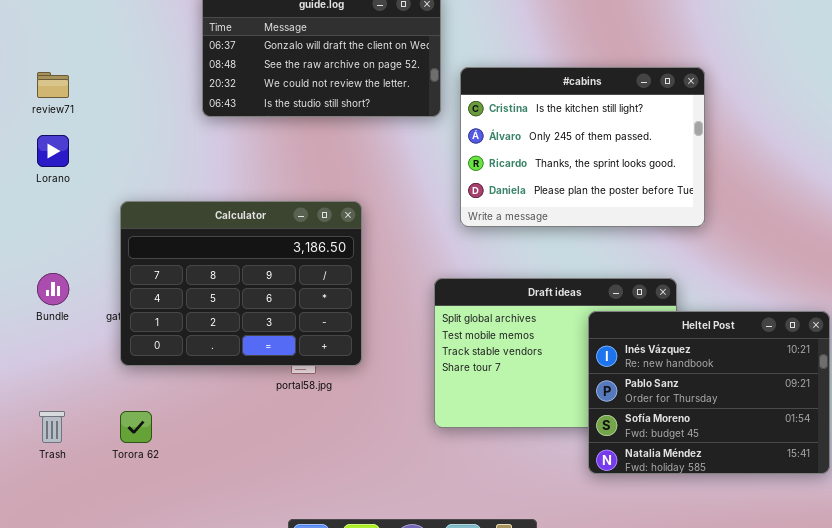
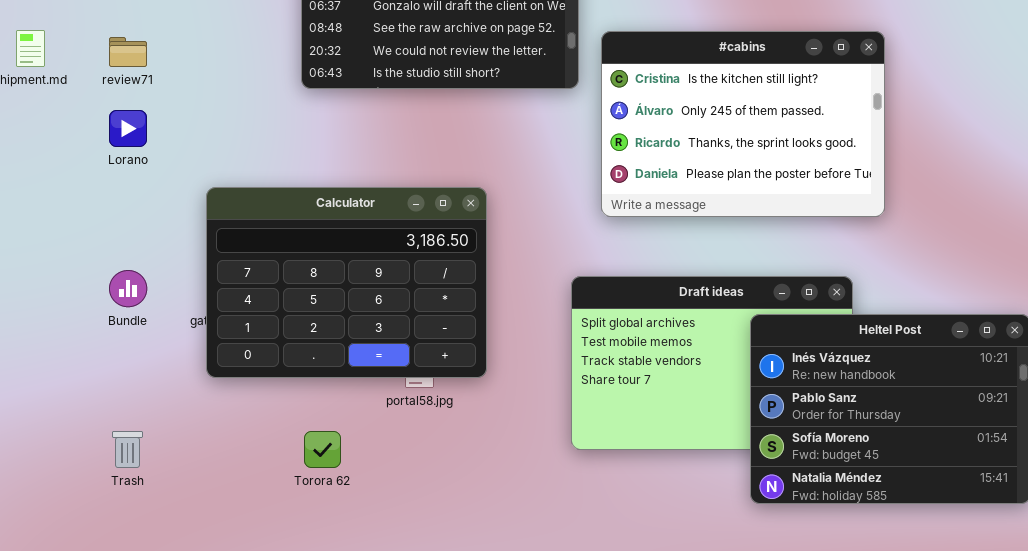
Torora 62: [120,411,152,443] -> [304,431,341,468], moved

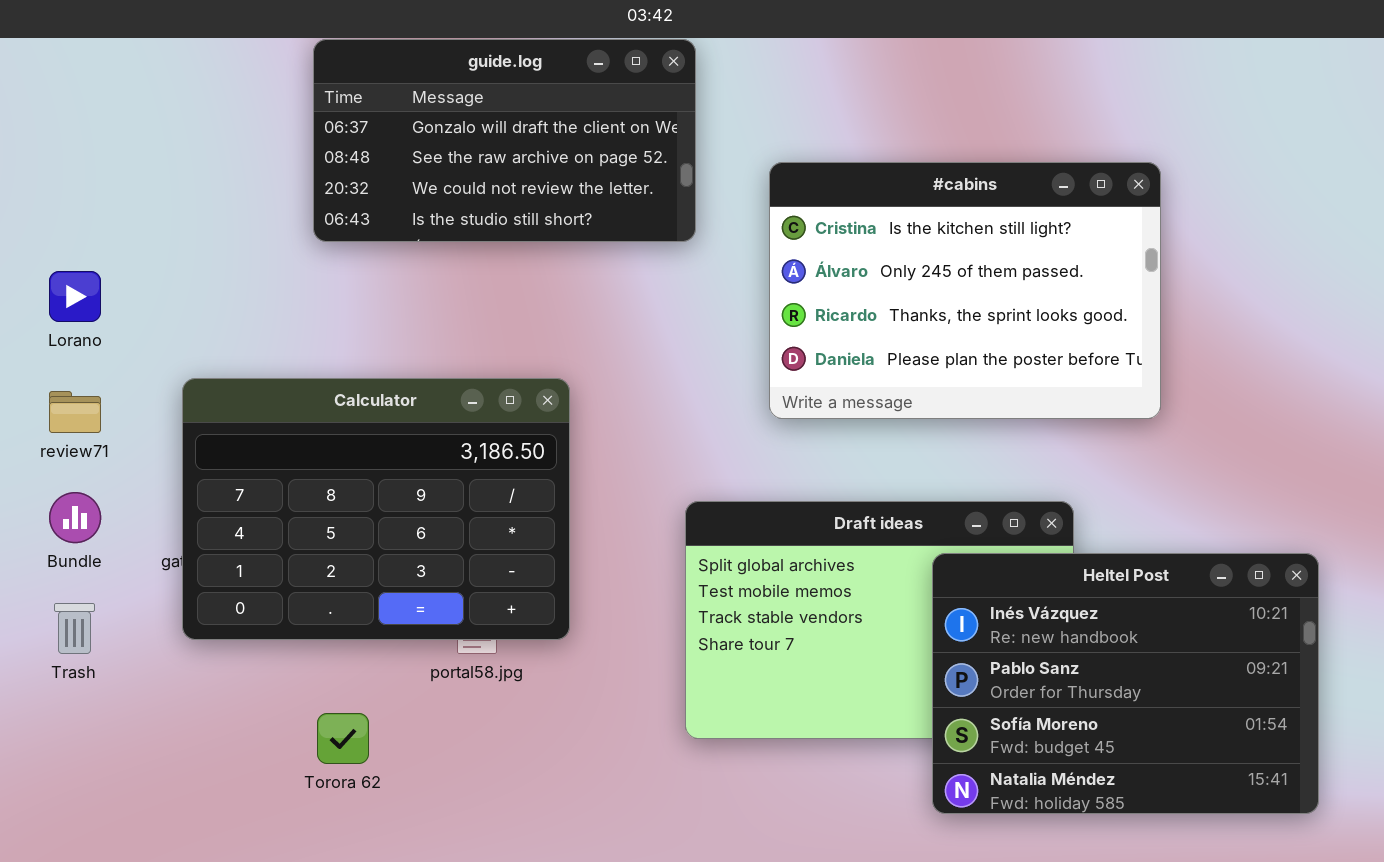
#cabins: [601,31,885,217] -> [769,162,1161,419], moved
review71: [109,37,147,67] -> [49,391,101,433], moved
Trash: [112,431,143,468] -> [54,603,95,654], moved

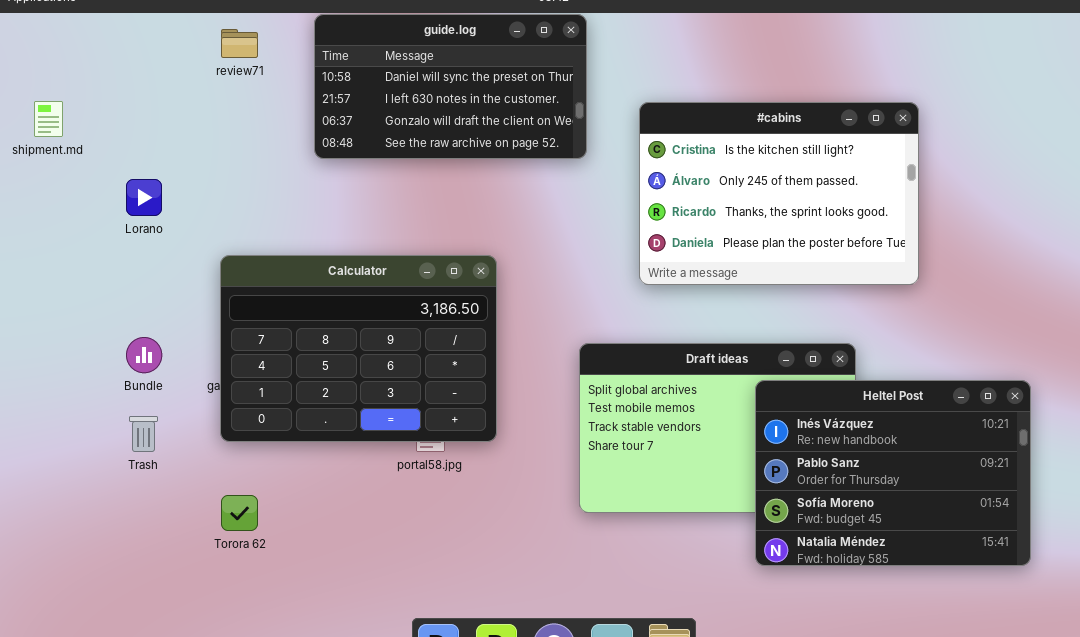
guide.log: [313,39,696,242] -> [314,14,587,159], scrolled up 2 rows
review71: [49,391,101,433] -> [221,29,258,58], moved
Torora 62: [317,713,369,764] -> [221,495,258,531], moved

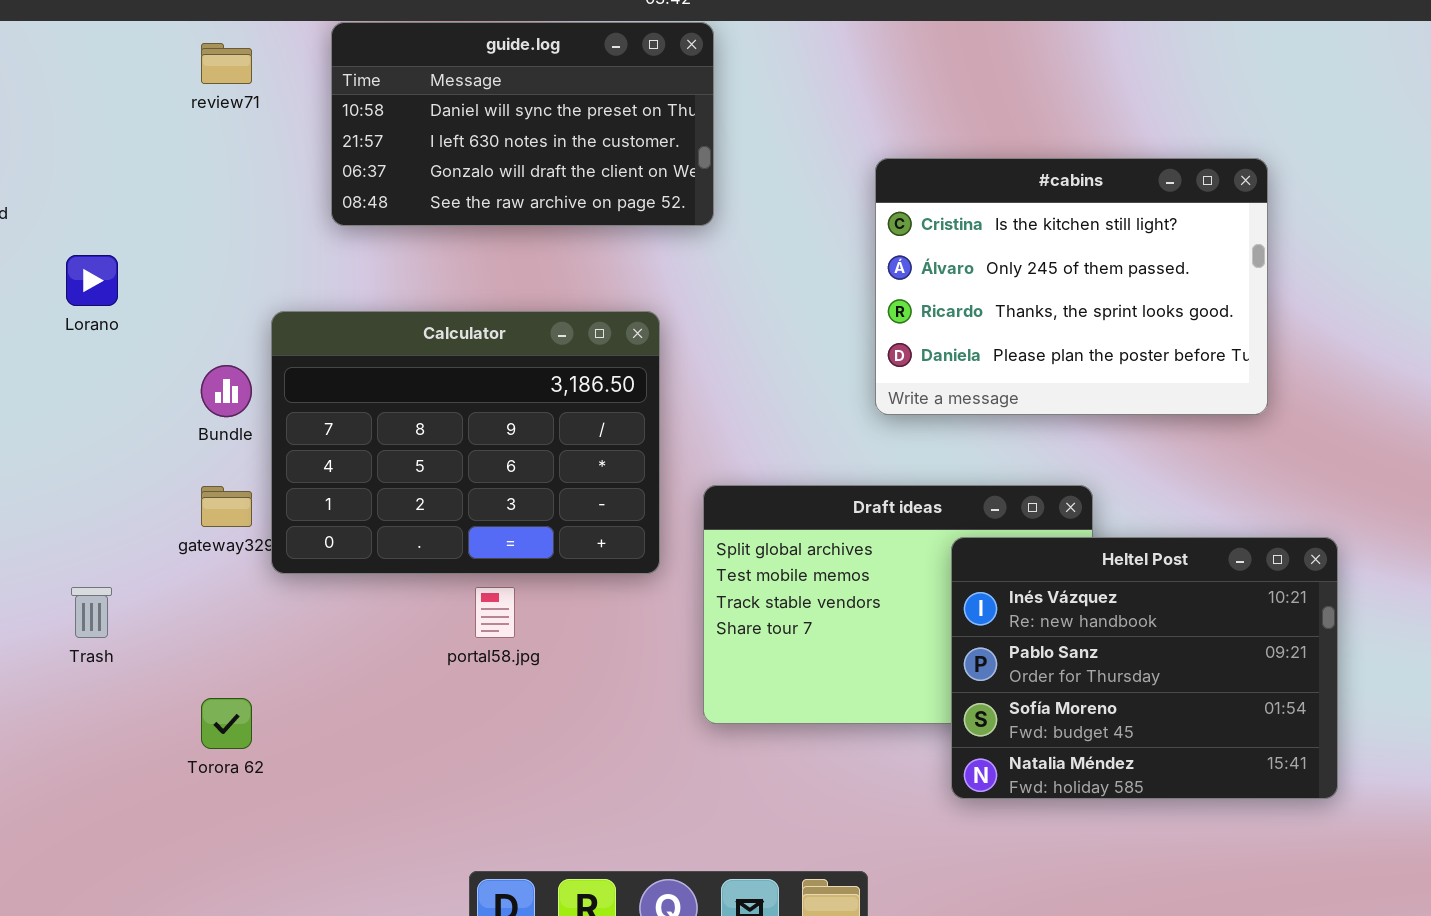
#cabins: [639,102,919,285] -> [875,158,1268,415], moved
Calculator: [220,255,497,442] -> [271,311,660,574], moved
Bundle: [126,337,162,373] -> [201,365,252,417], moved

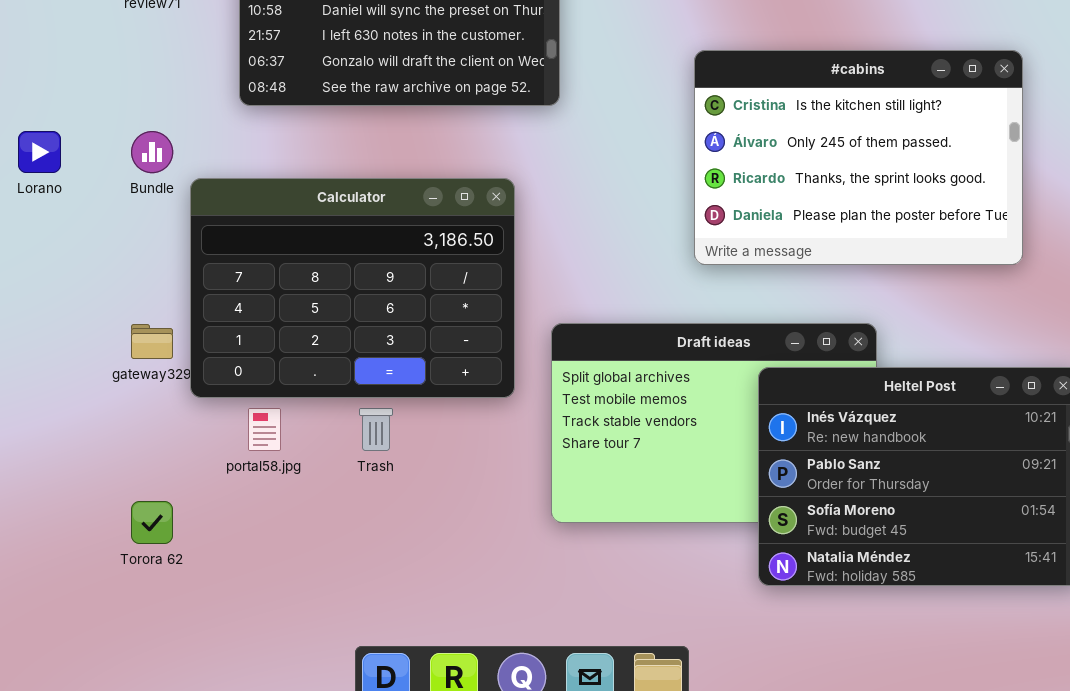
Bundle: [201,365,252,417] -> [131,131,173,173], moved
Trash: [71,587,112,638] -> [359,408,393,451], moved
portal58.jpg: [475,587,515,638] -> [248,408,281,451], moved

